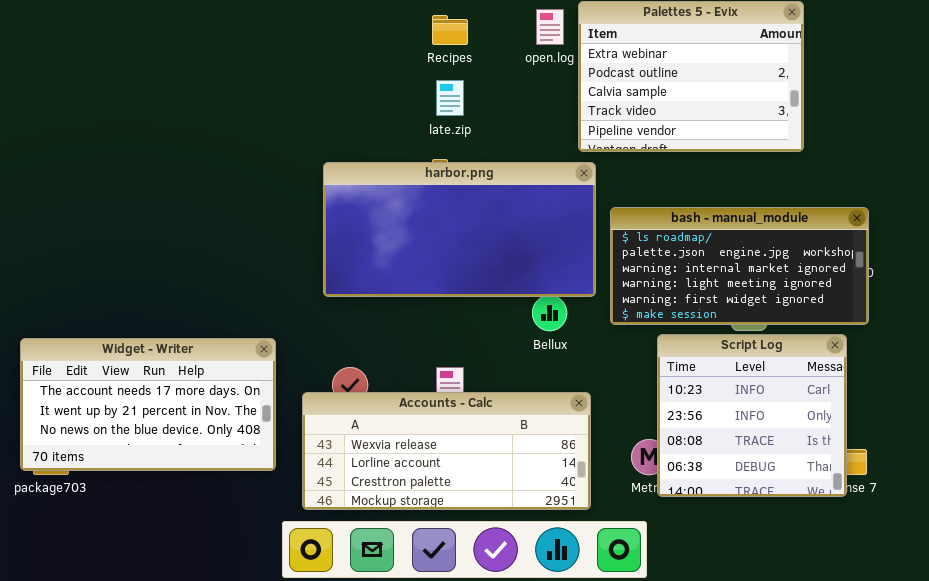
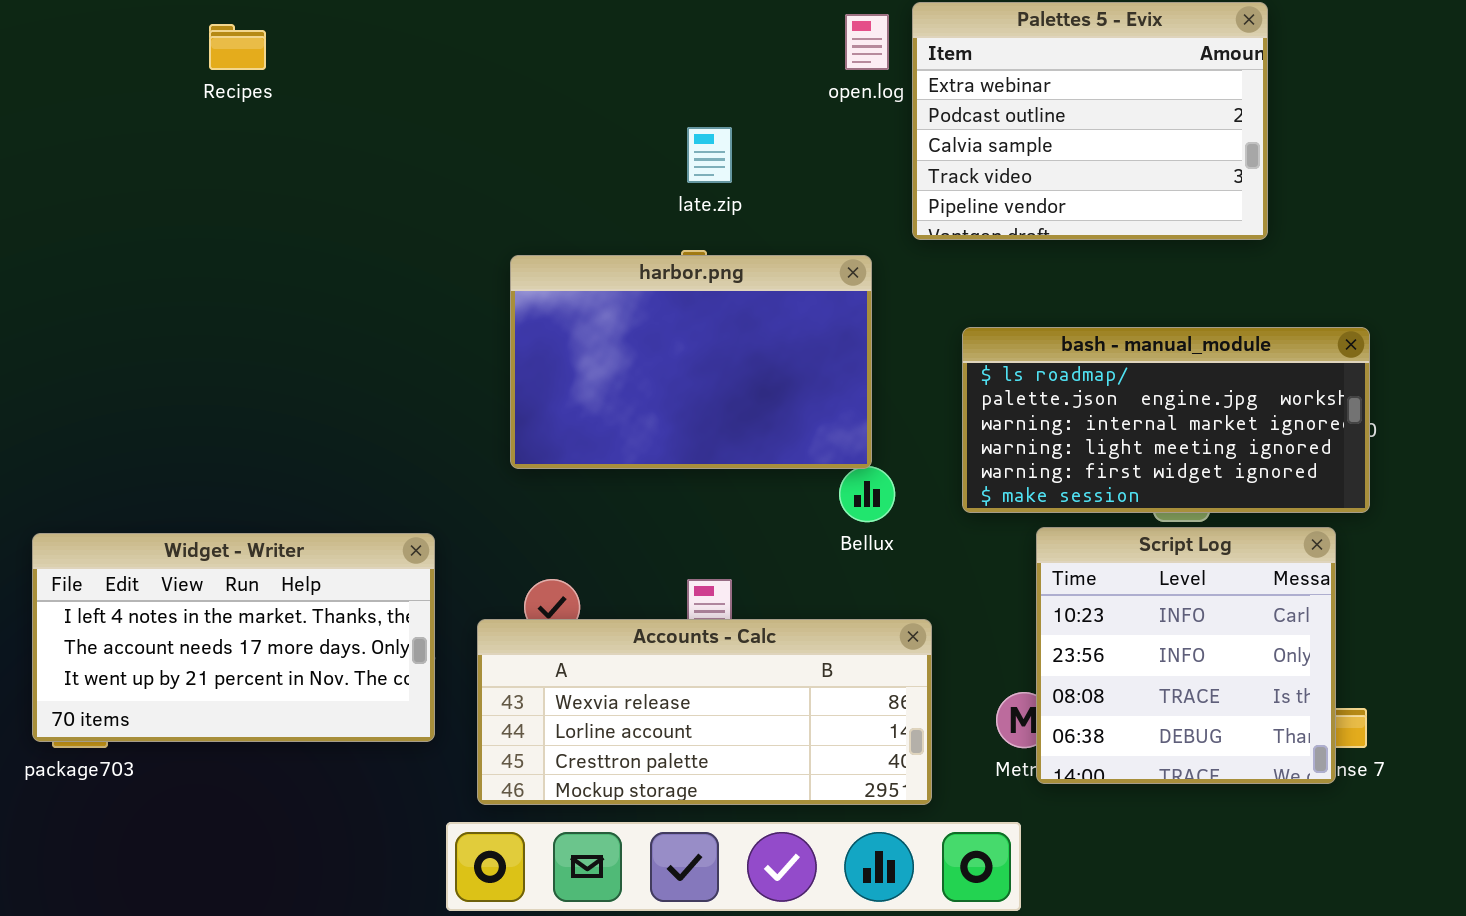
Recipes: [432,15,468,45] -> [209,24,266,70], moved
harbor.png: [323,162,596,297] -> [510,255,872,469], resized
Widget - Writer: [20,338,276,471] -> [32,533,435,742], scrolled up 1 row

